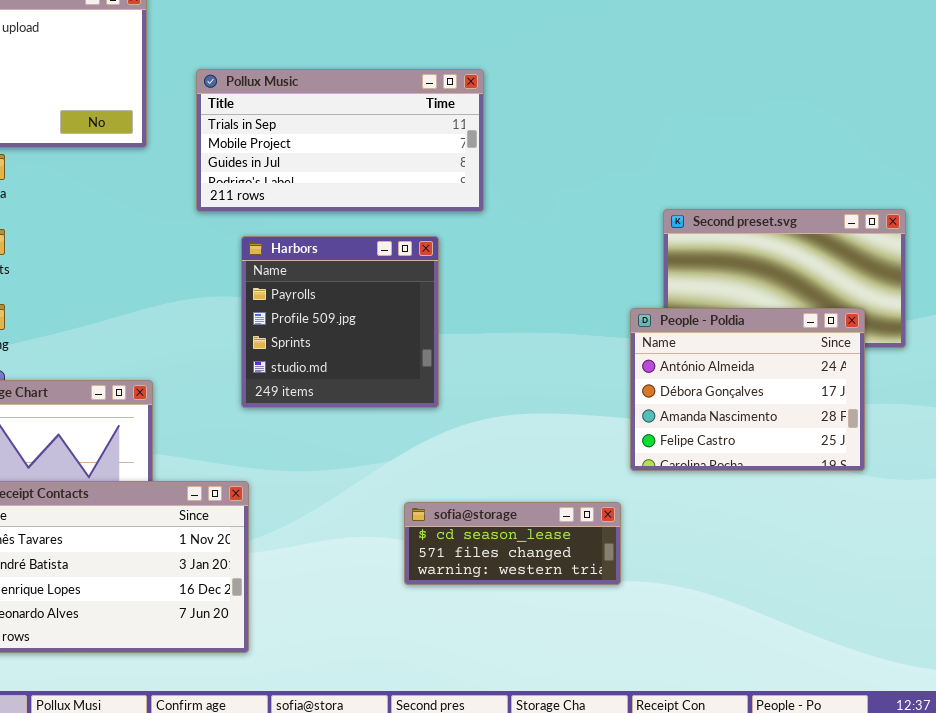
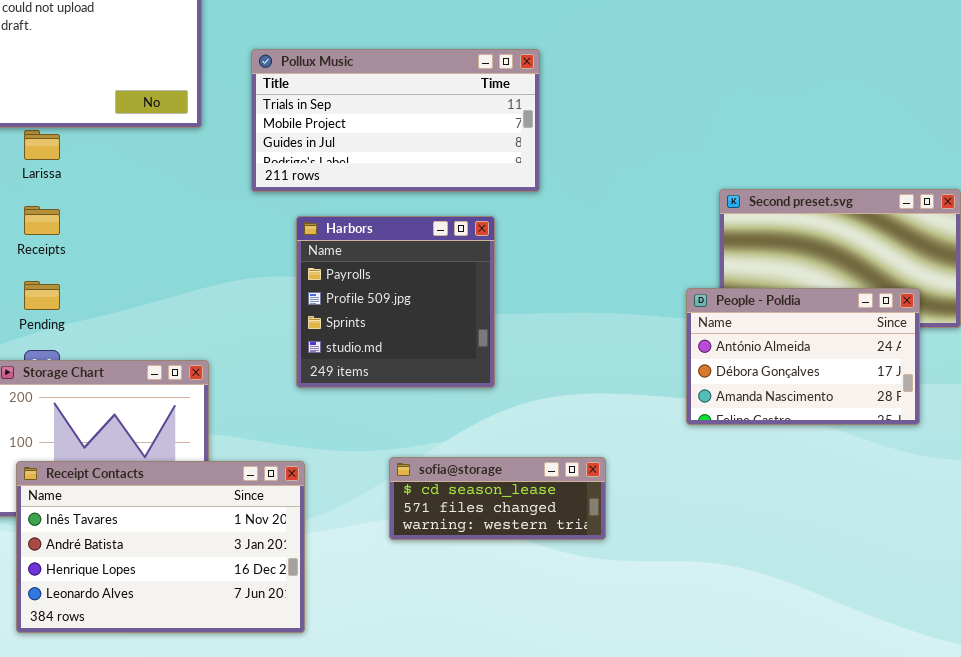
People - Poldia: [630,308,865,471] -> [686,288,920,425], resized
sofia@storage: [404,502,621,585] -> [389,457,606,540], moved

